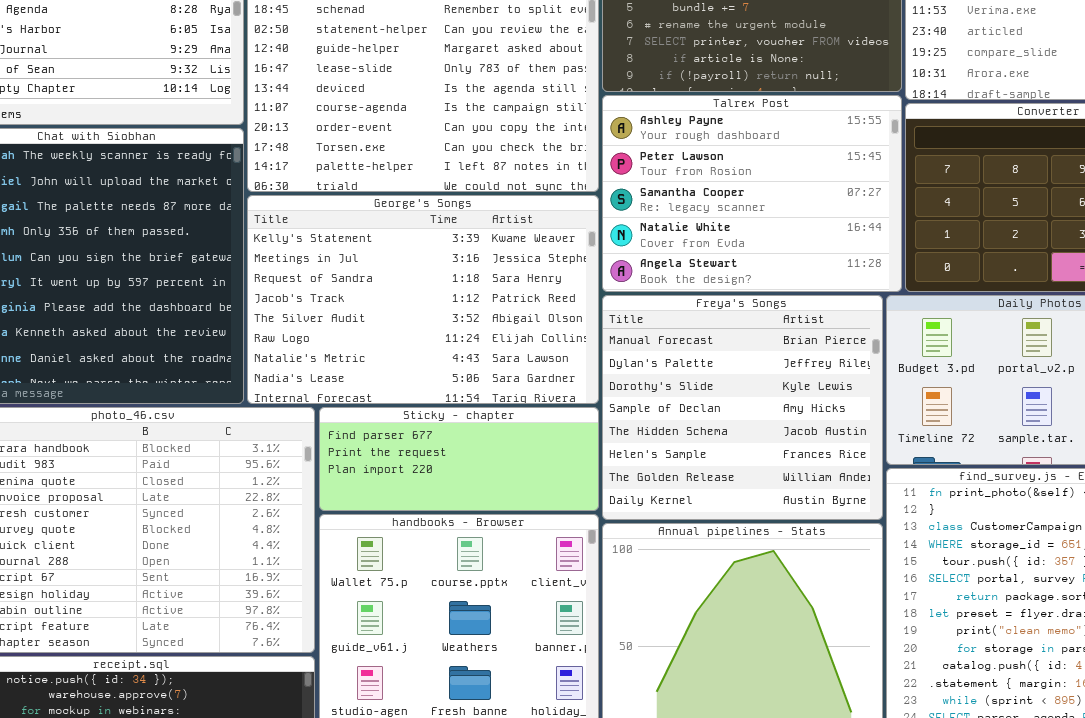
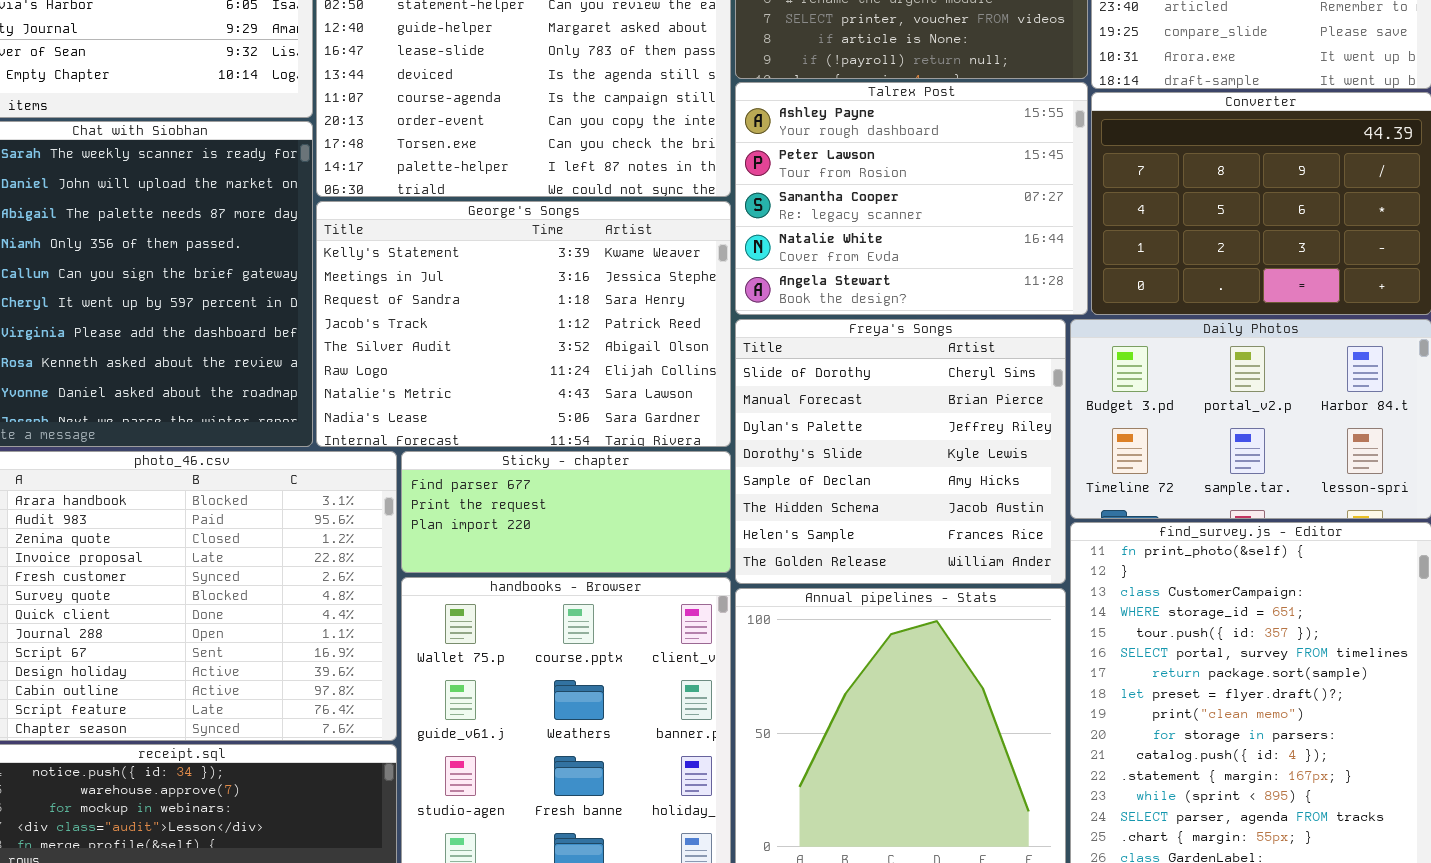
Freya's Songs: [602,295,883,520] -> [735,319,1066,584], scrolled up 1 row

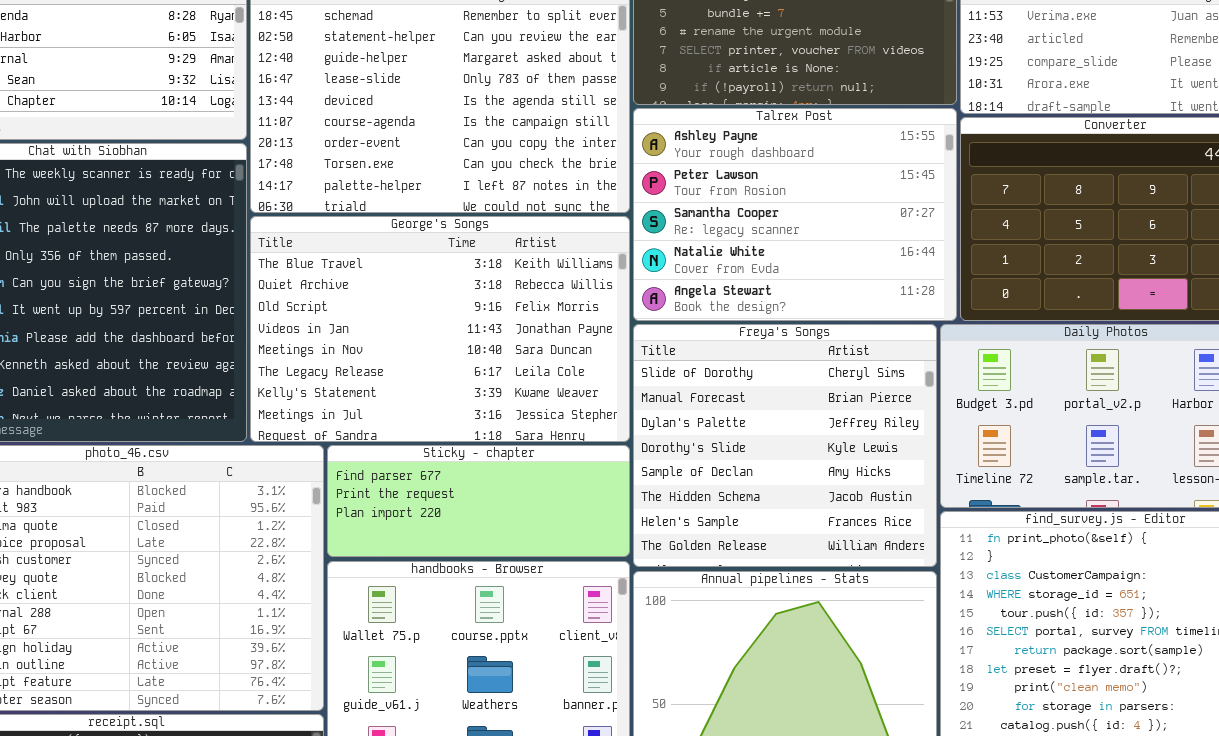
George's Songs: [316,201,731,447] -> [250,216,630,442], scrolled up 6 rows

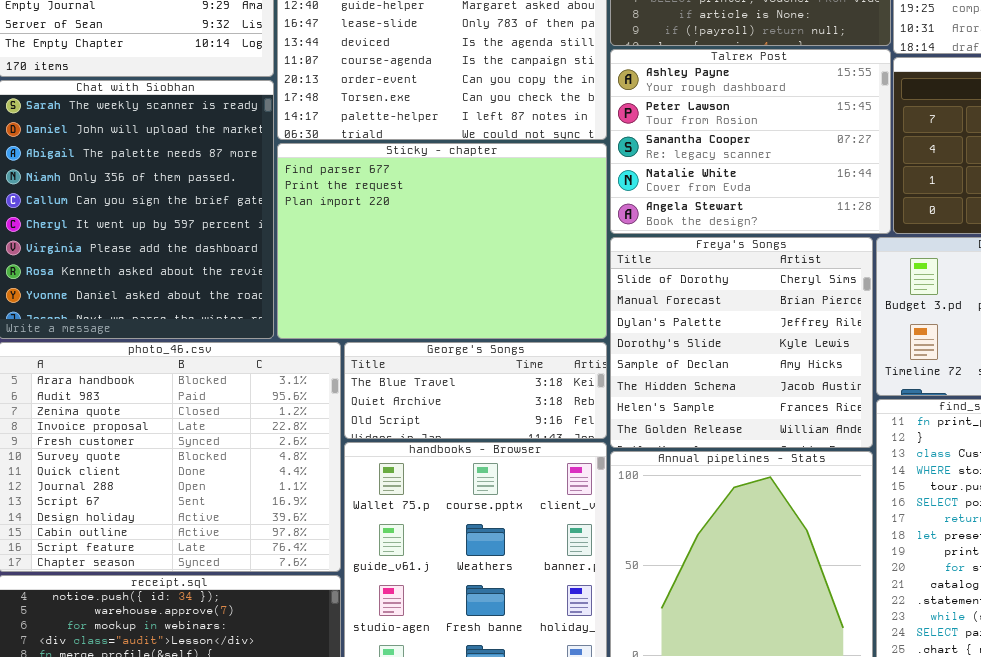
George's Songs: [250,216,630,442] -> [344,342,607,439], moved, resized
Sticky - chapter: [327,445,630,557] -> [277,143,607,339], moved, resized

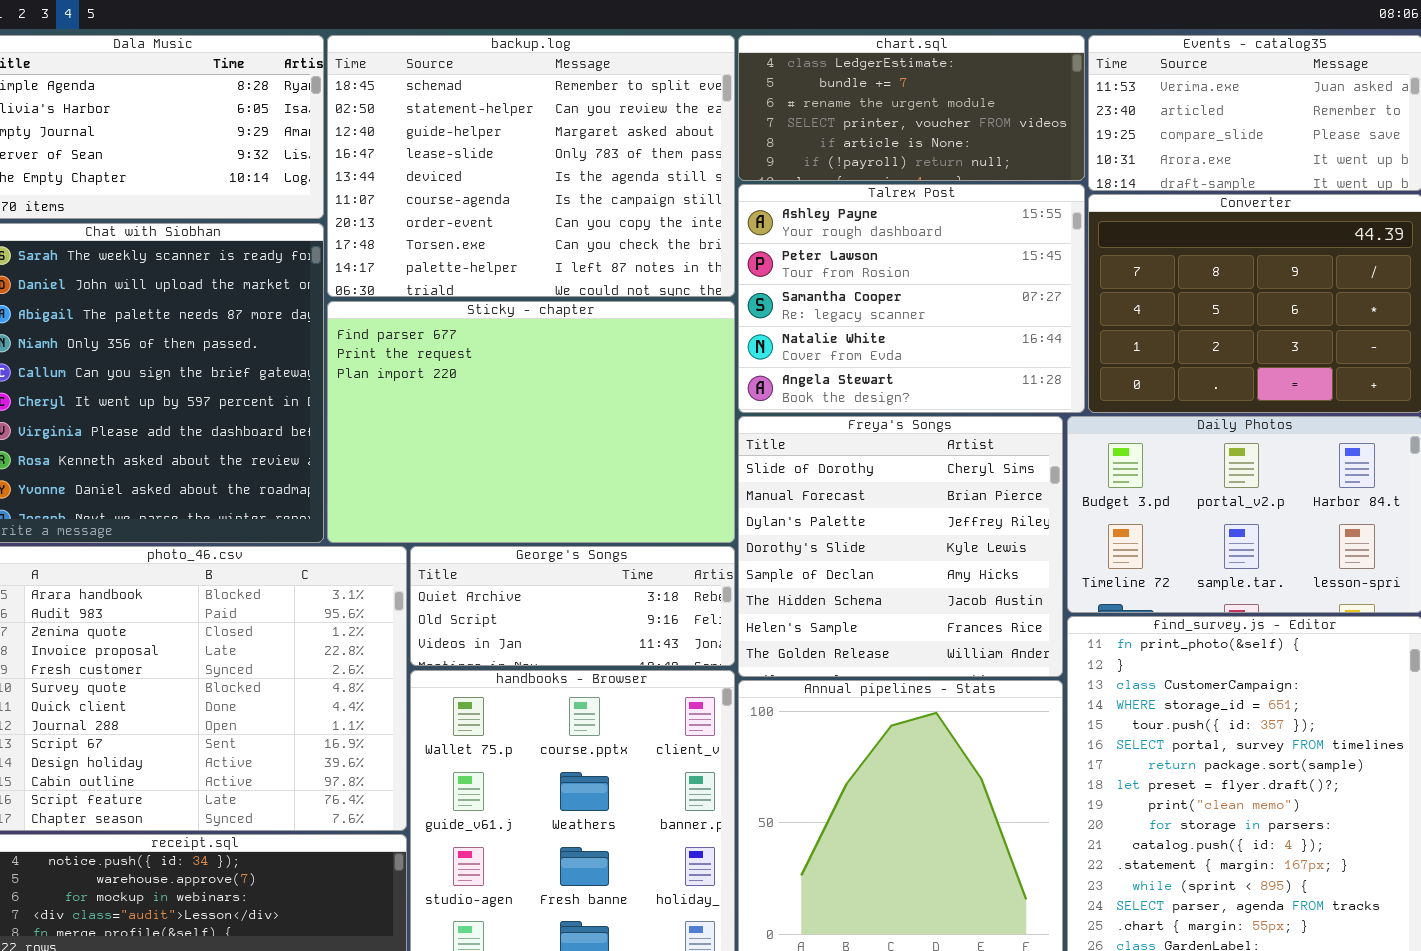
George's Songs: [344,342,607,439] -> [410,546,735,666], scrolled down 1 row

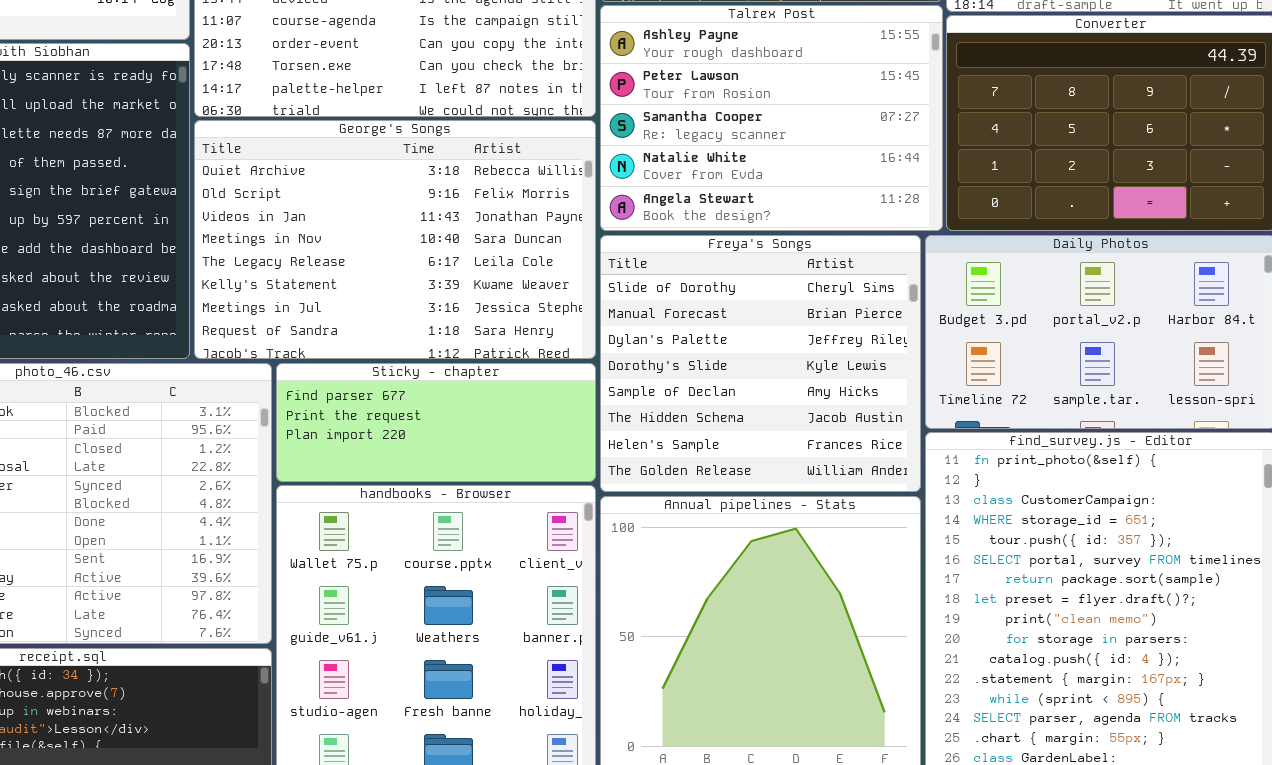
Sticky - chapter: [327,301,735,543] -> [276,363,596,482], moved, resized
George's Songs: [410,546,735,666] -> [194,120,596,359], moved, resized

